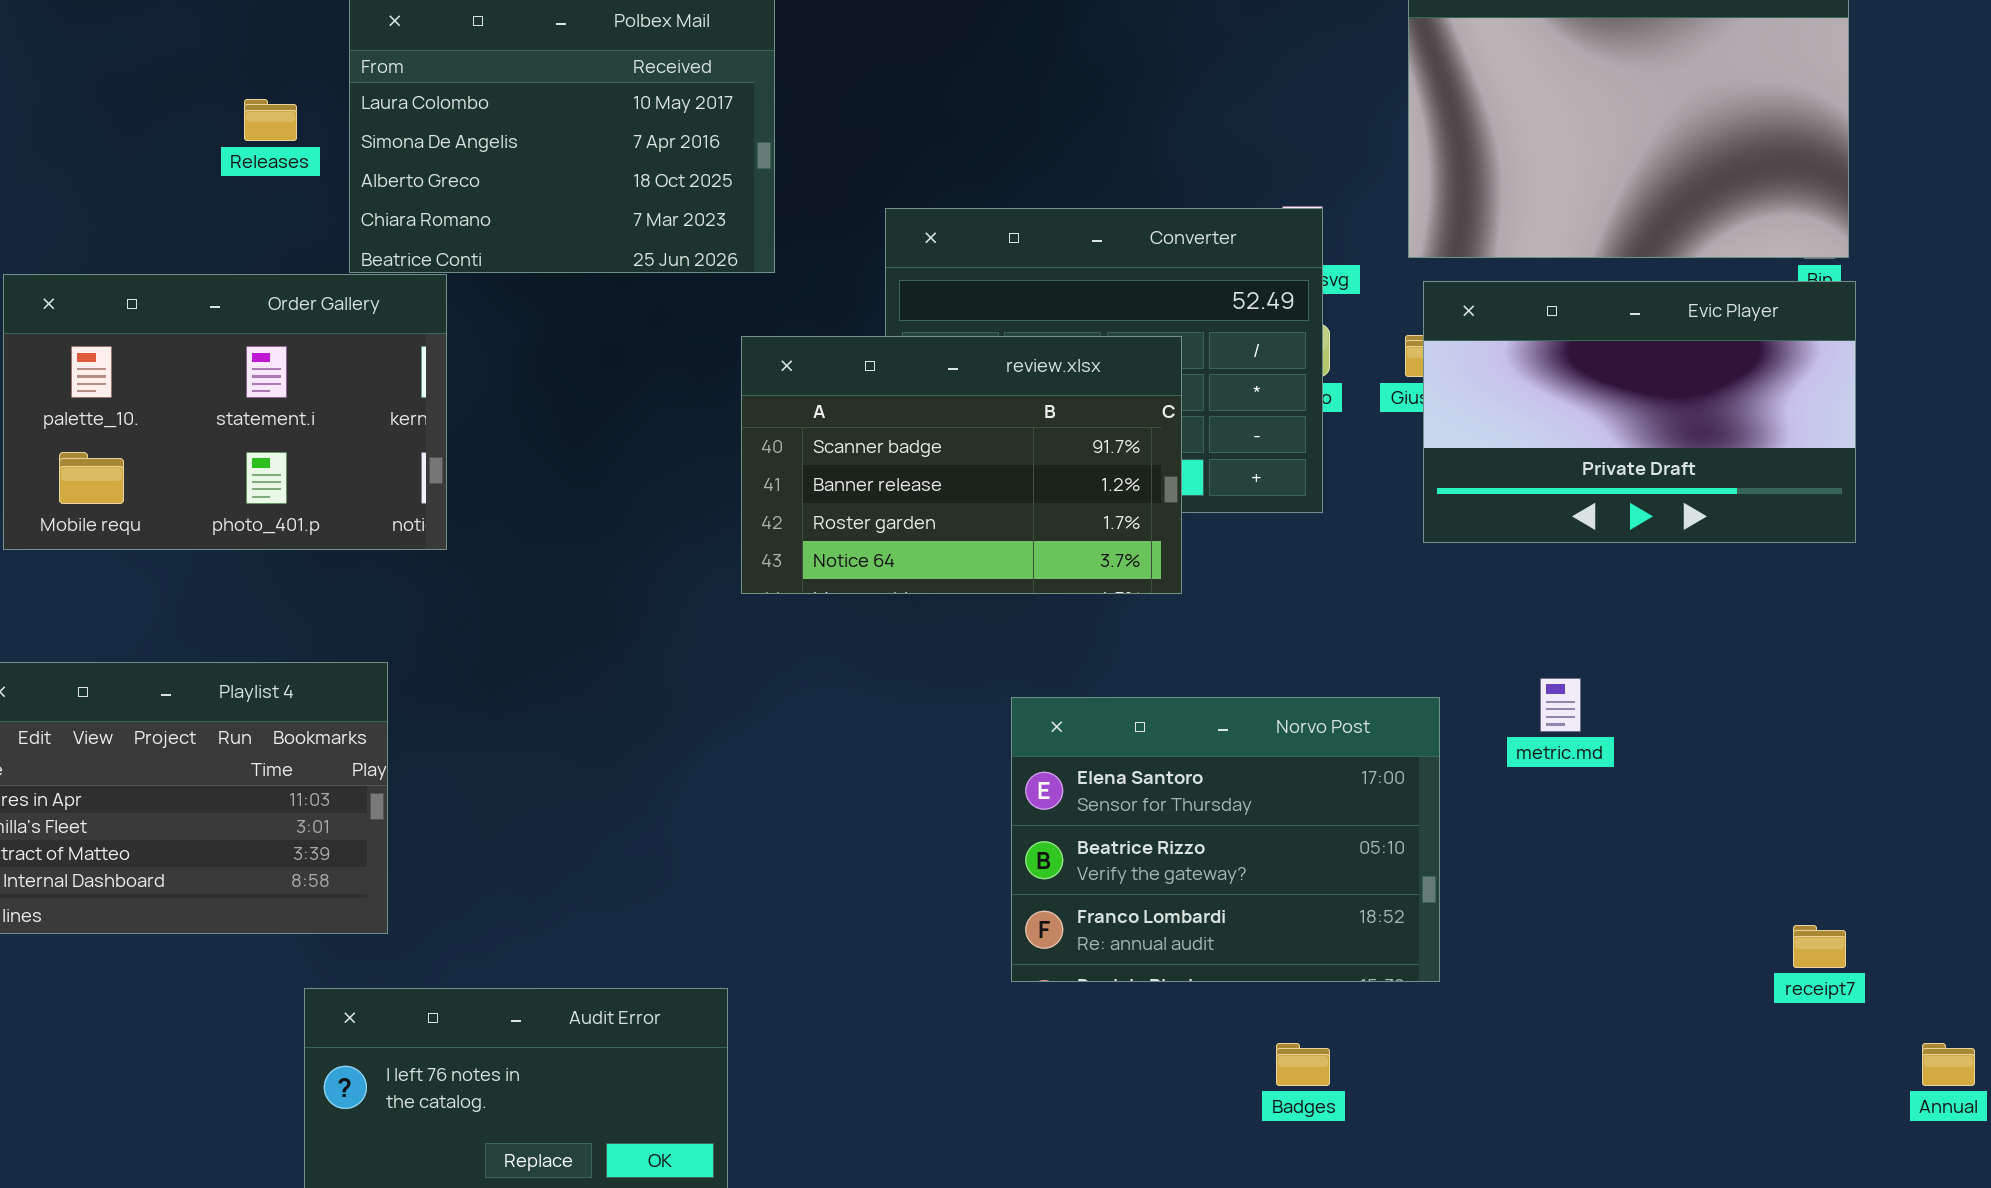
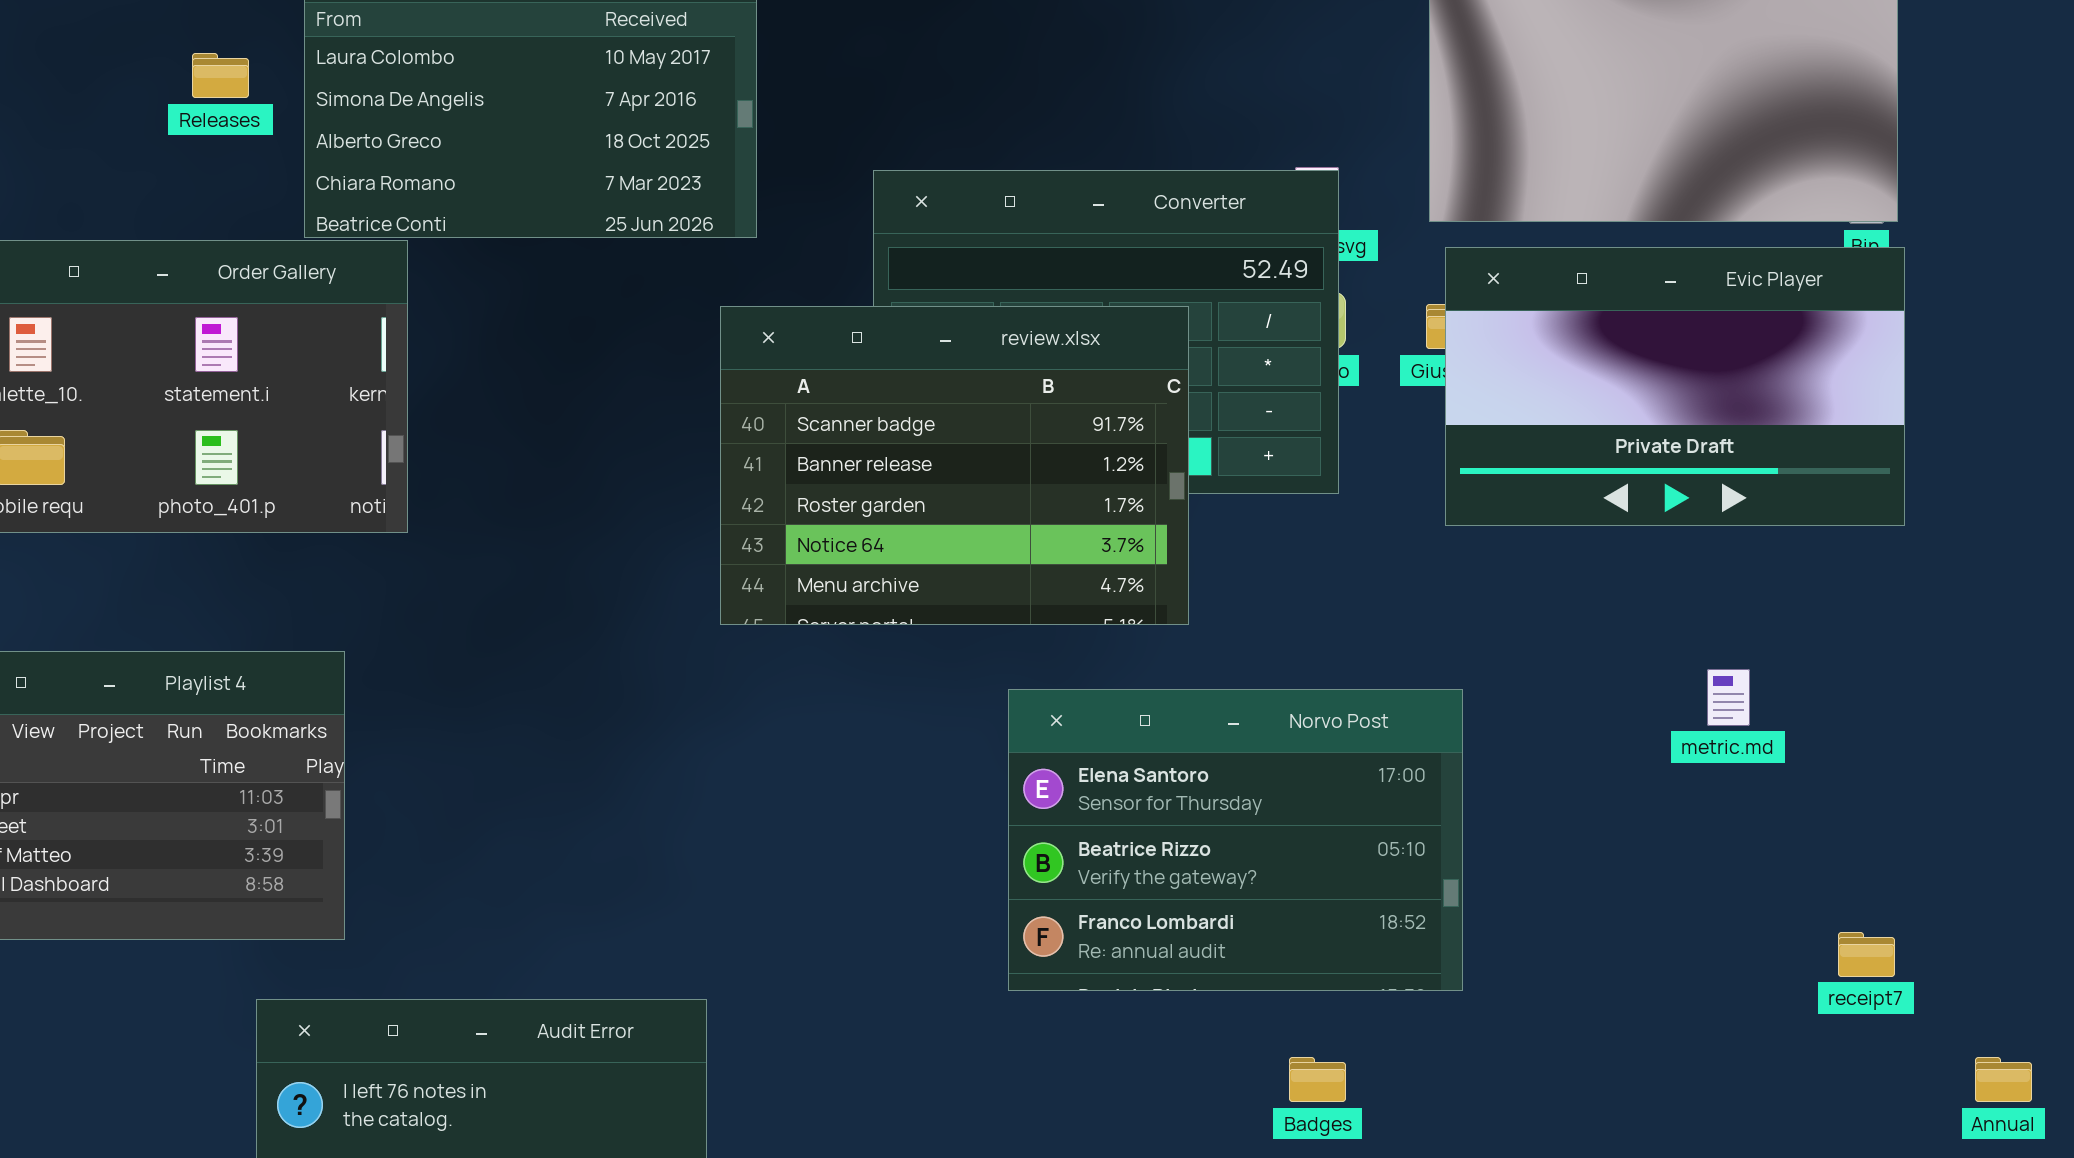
review.xlsx: [741,336,1182,594] -> [720,306,1189,625], resized
metric.md: [1540,678,1581,732] -> [1707,669,1750,726], moved

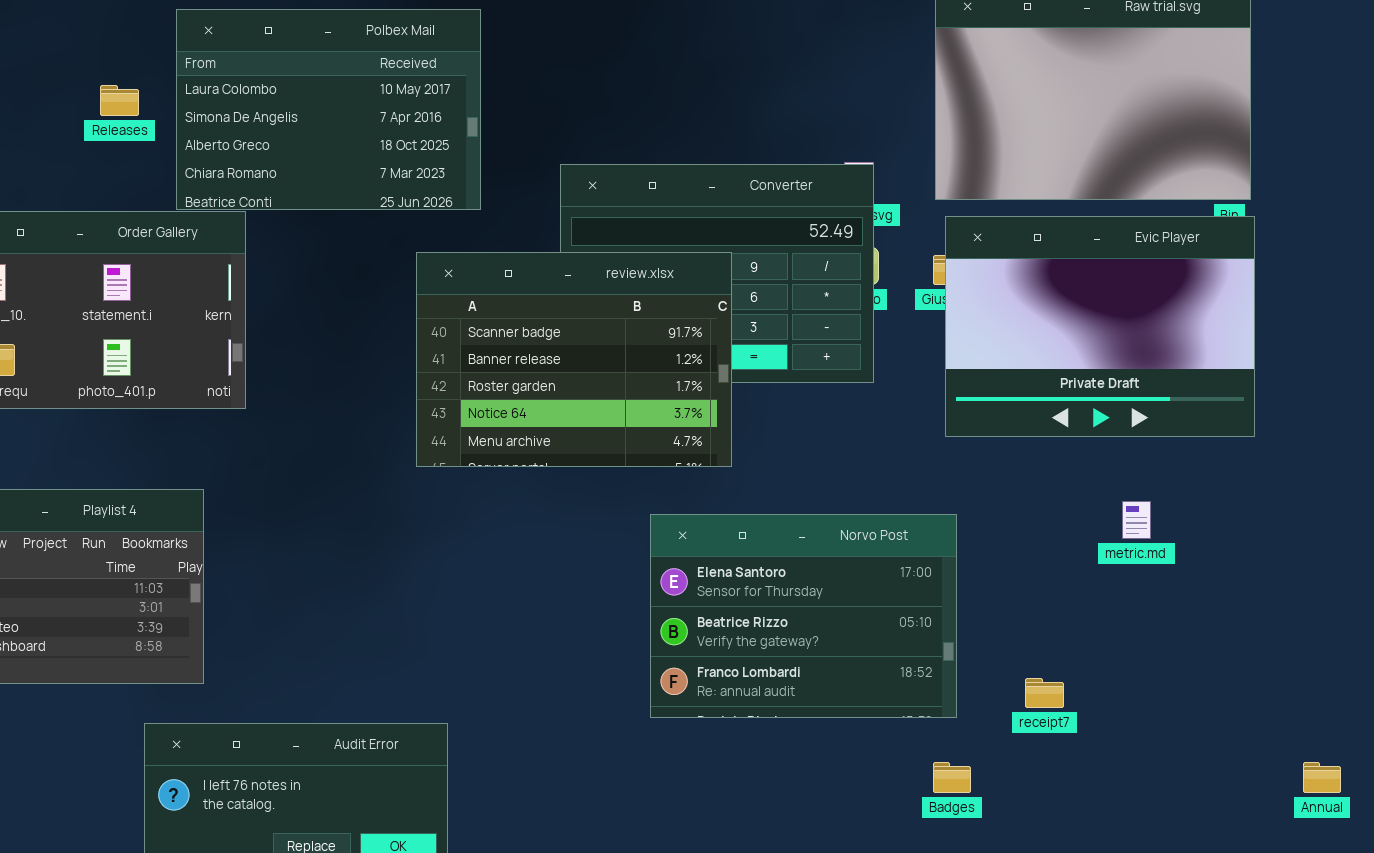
Evic Player: [1445,247,1905,526] -> [945,216,1255,437], resized
review.xlsx: [720,306,1189,625] -> [416,252,732,467], moved
receipt7: [1838,932,1895,977] -> [1025,678,1064,708], moved
Badges: [1289,1057,1346,1102] -> [933,762,971,793], moved

